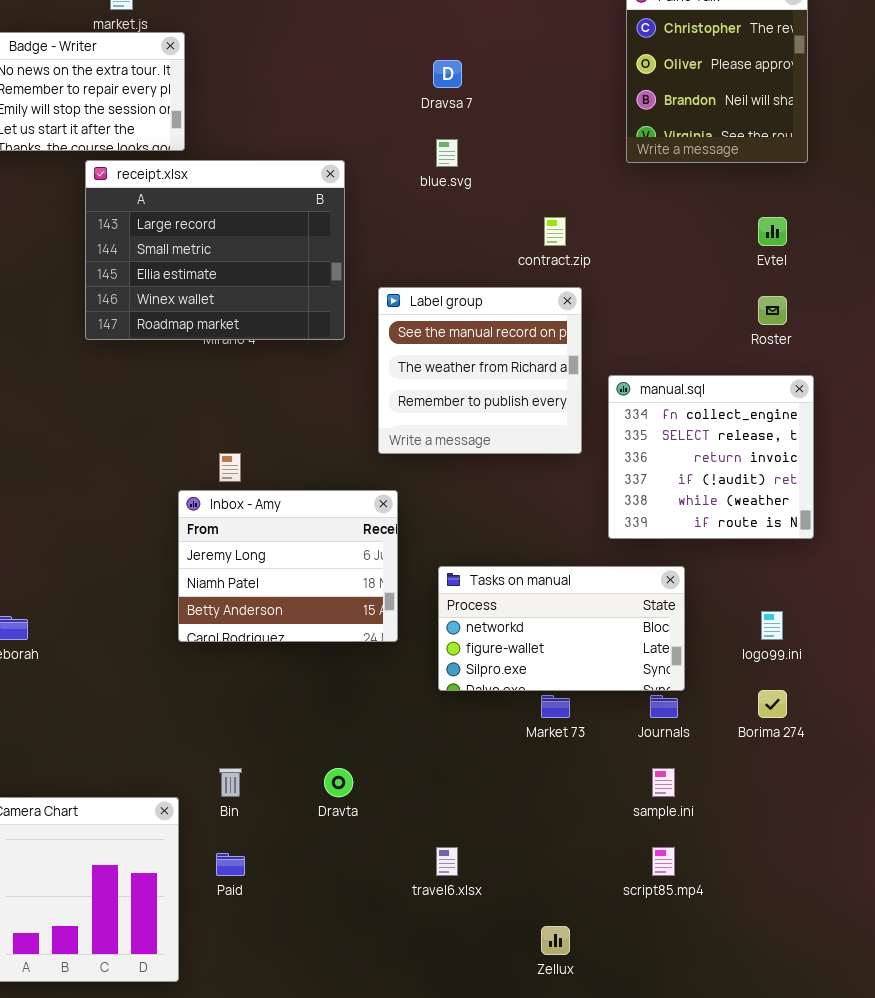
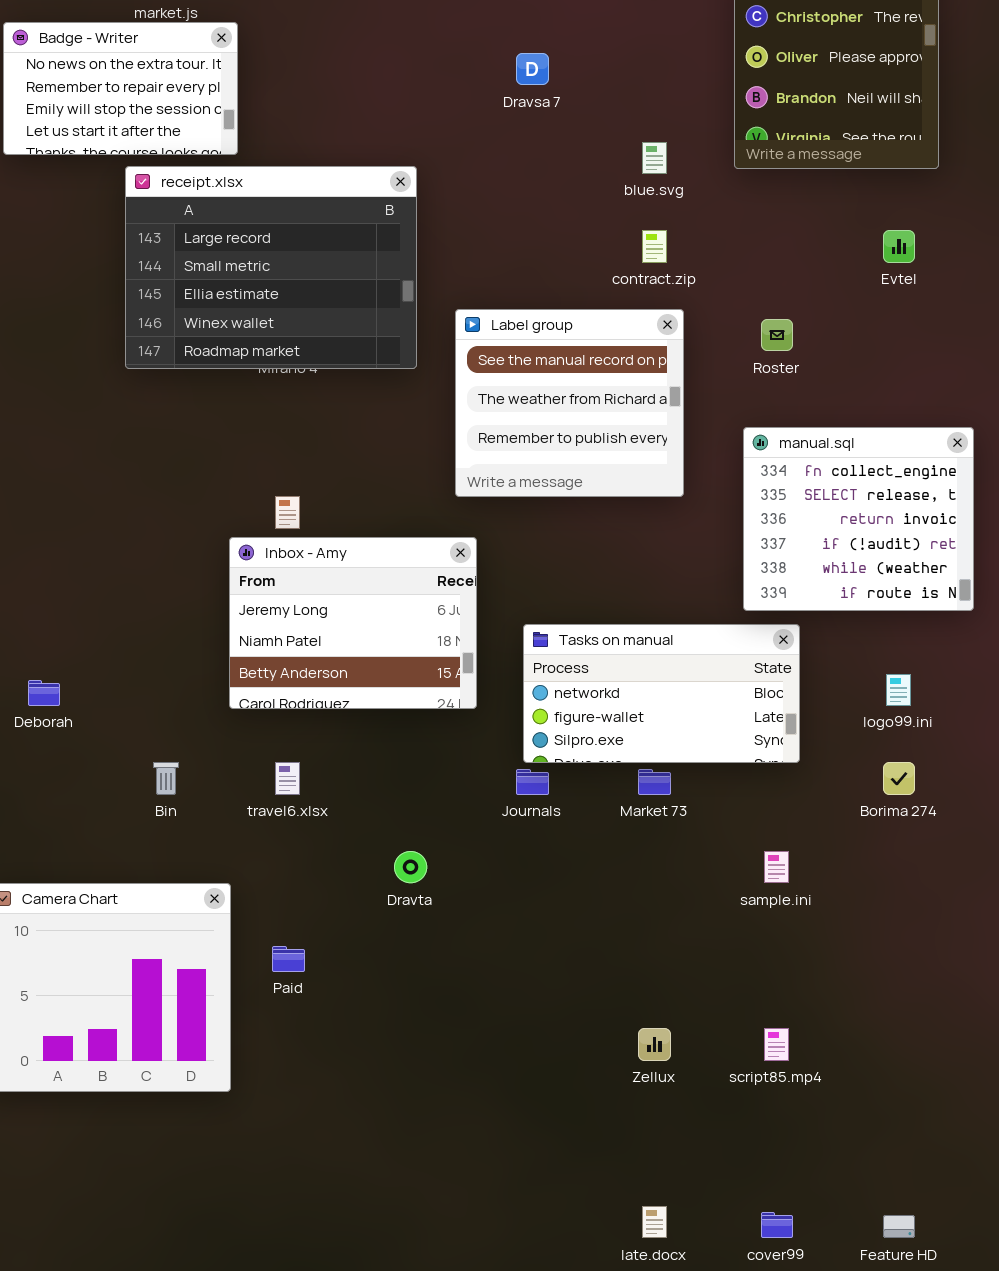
blue.svg: [436,139,458,167] -> [642,142,667,174], moved
Roster: [758,296,787,325] -> [761,319,793,351], moved
manual.sql: [608,375,814,539] -> [743,427,974,611], moved
Journals: [650,695,678,718] -> [516,769,549,795], moved
Bin: [219,768,242,797] -> [153,762,179,795], moved
travel6.xlsx: [436,847,458,876] -> [275,762,300,795], moved
script85.mp4: [652,847,675,876] -> [764,1028,789,1061], moved

